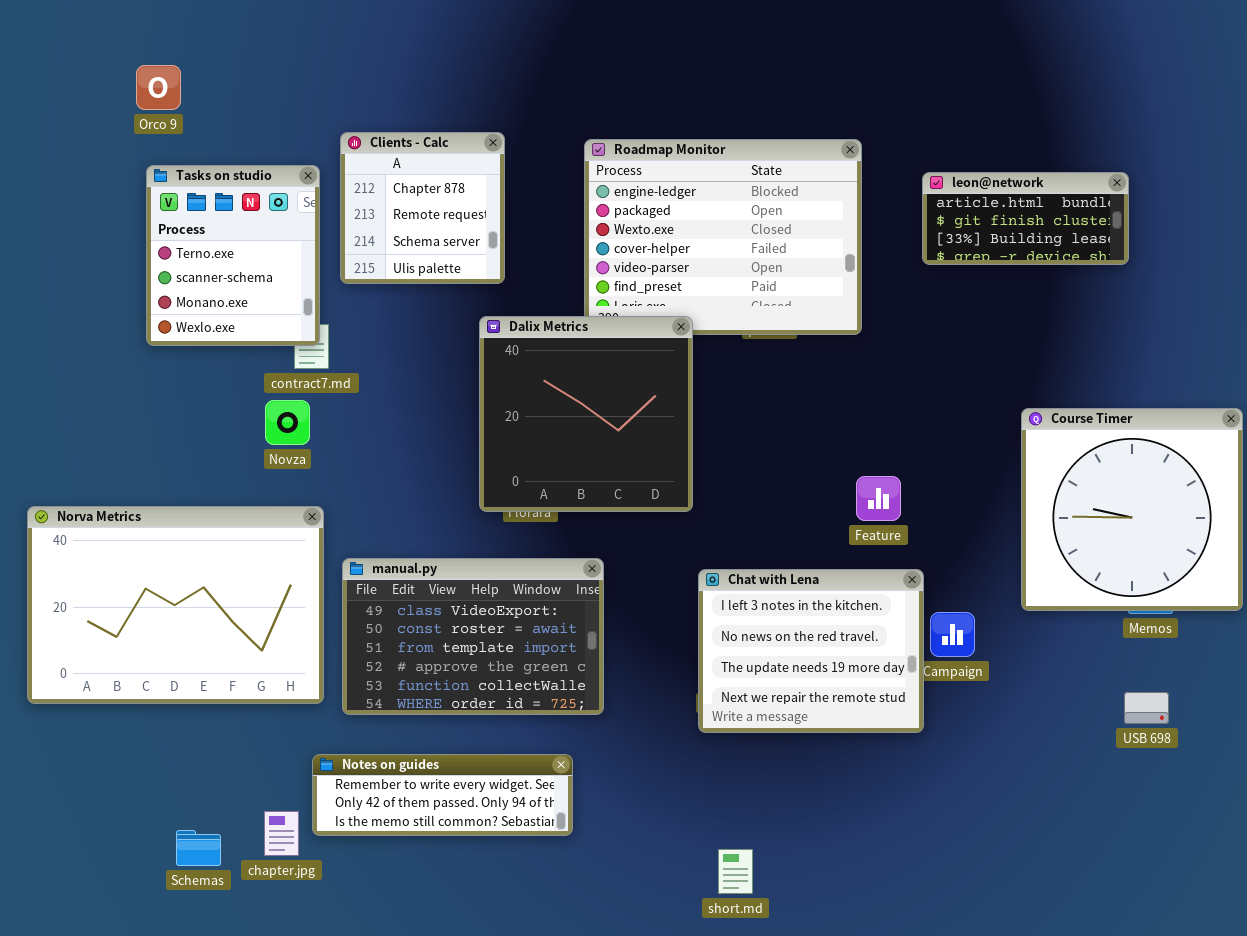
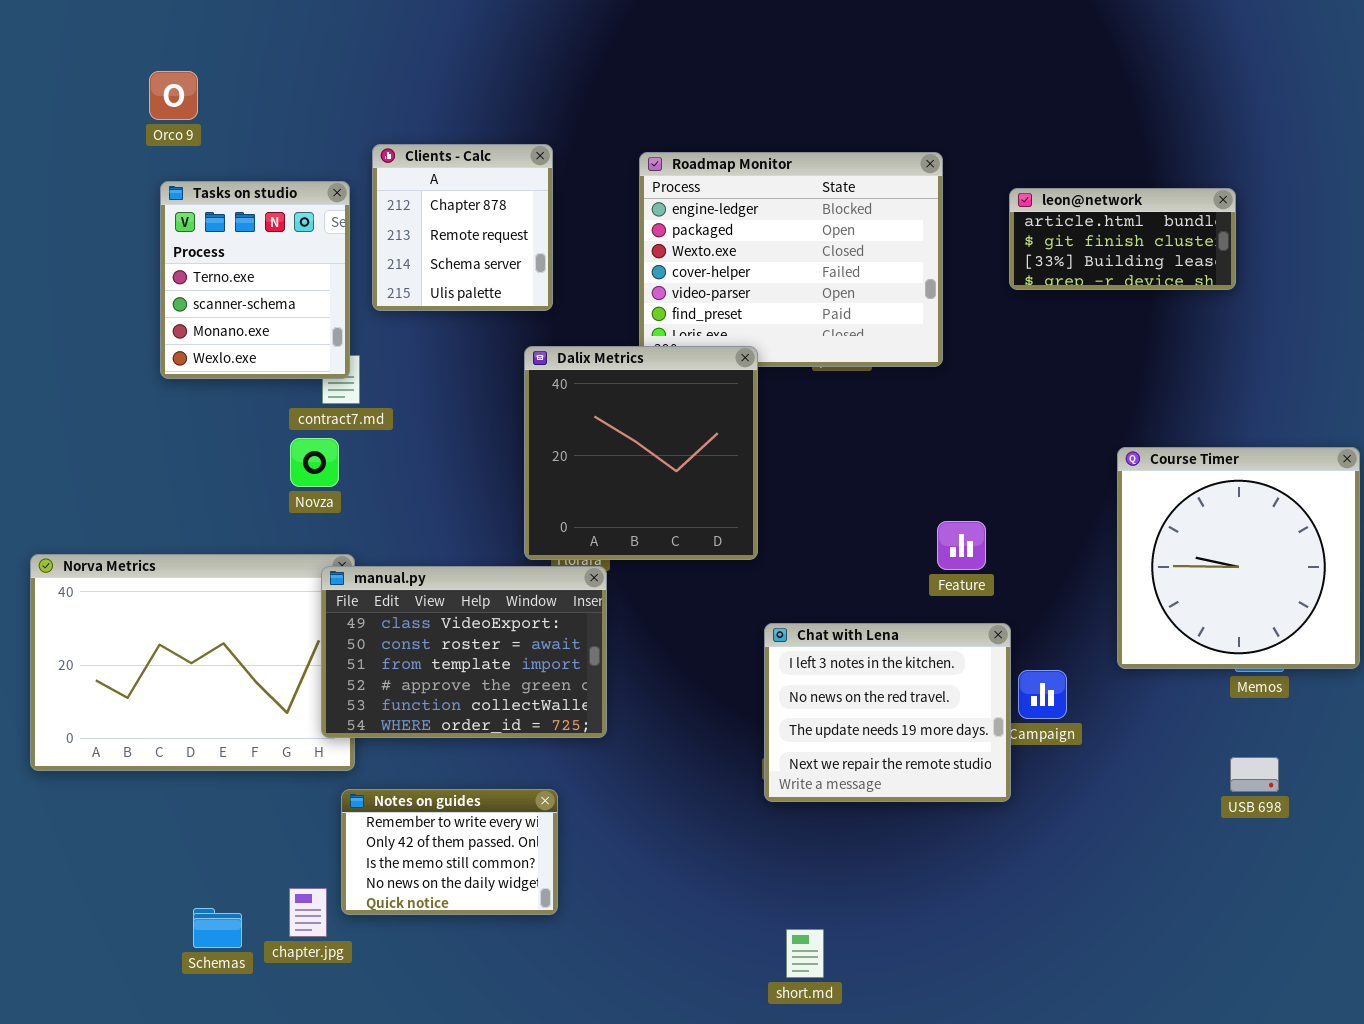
manual.py: [342,558,604,715] -> [321,566,607,738], moved
Notes on guides: [312,754,573,836] -> [341,789,558,915], resized

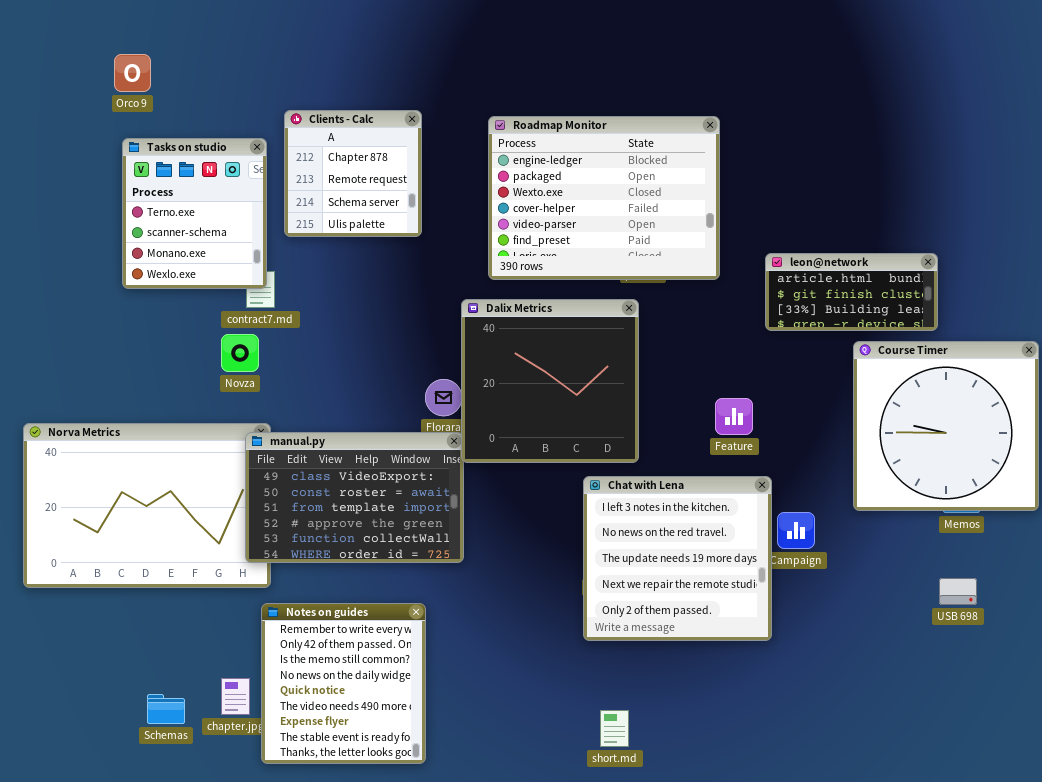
leon@network: [1009,188,1236,290] -> [765,253,938,331], moved
Dalix Metrics: [524,346,758,560] -> [461,299,639,463], moved
Chat with Lena: [764,623,1011,802] -> [583,476,772,641], resized
Notes on guides: [341,789,558,915] -> [261,603,426,764], resized

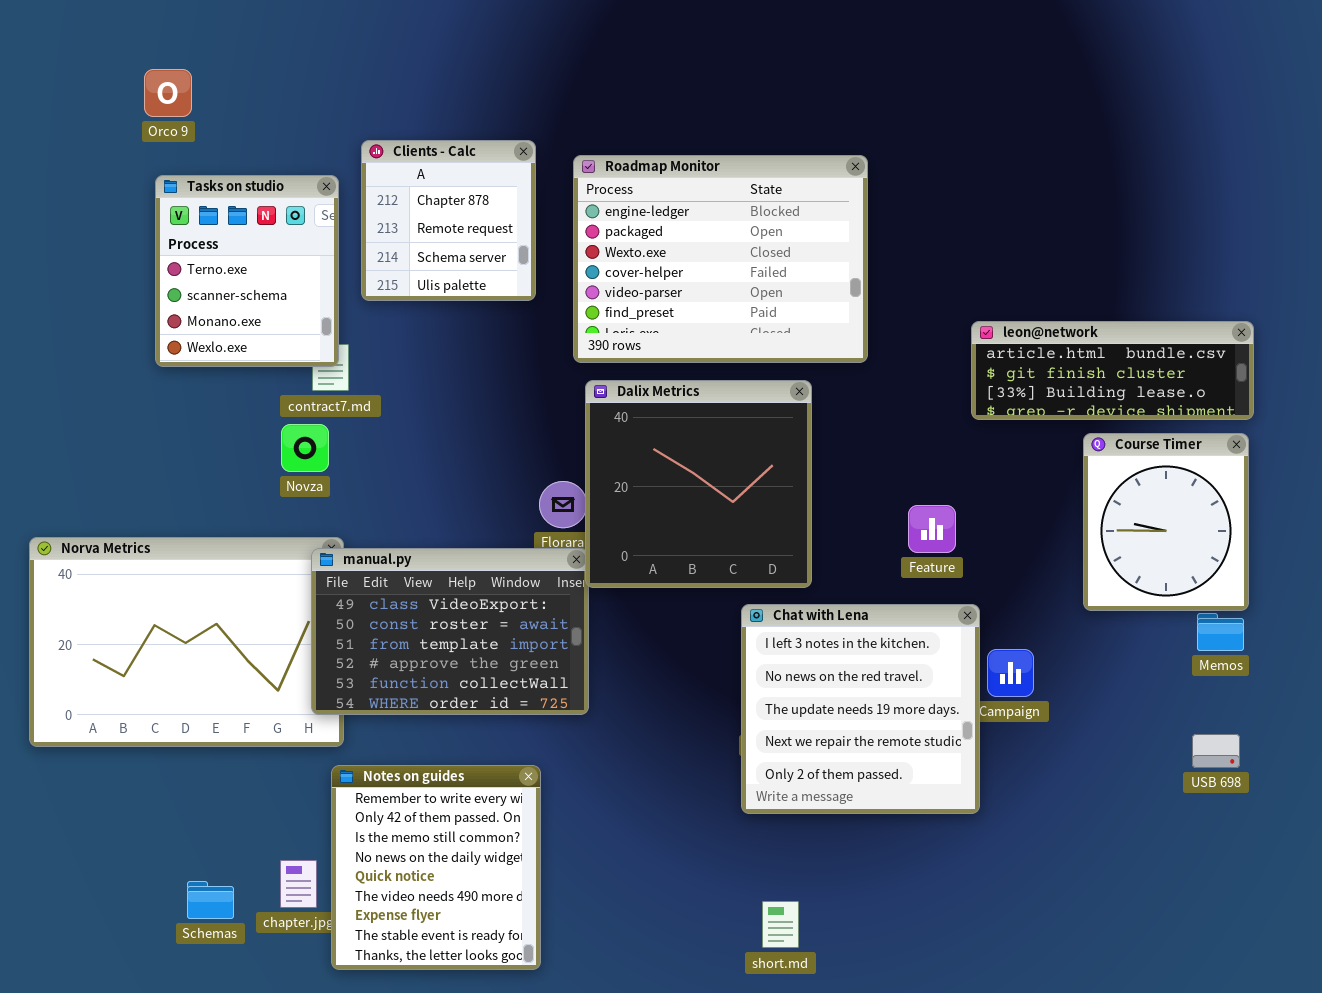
Roadmap Monitor: [488,116,720,280] -> [573,155,868,363], moved
leon@network: [765,253,938,331] -> [971,321,1254,420], resized
Course Timer: [853,341,1039,511] -> [1083,433,1249,611], resized

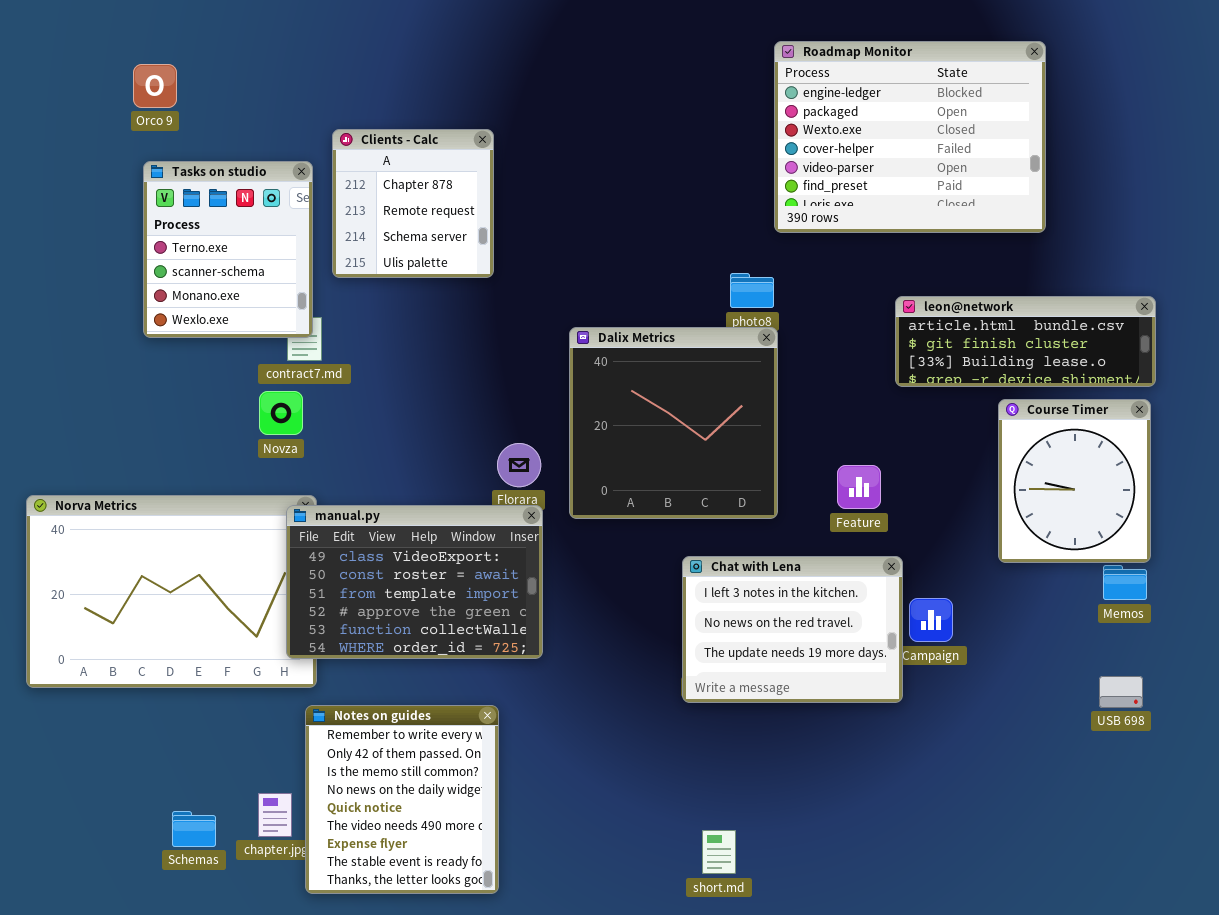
Roadmap Monitor: [573,155,868,363] -> [774,41,1046,233], moved
Dalix Metrics: [585,380,812,588] -> [569,327,778,519], moved
Chat with Lena: [741,604,980,814] -> [682,556,903,703], resized

